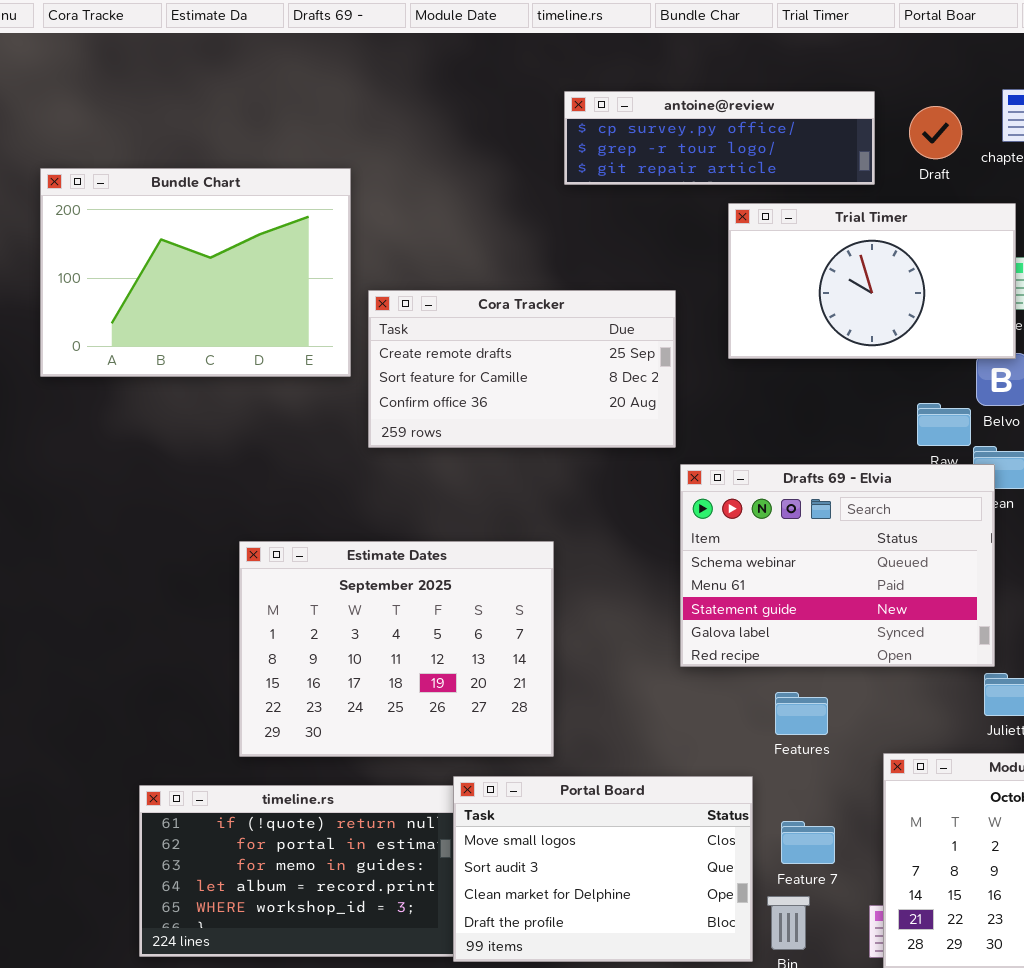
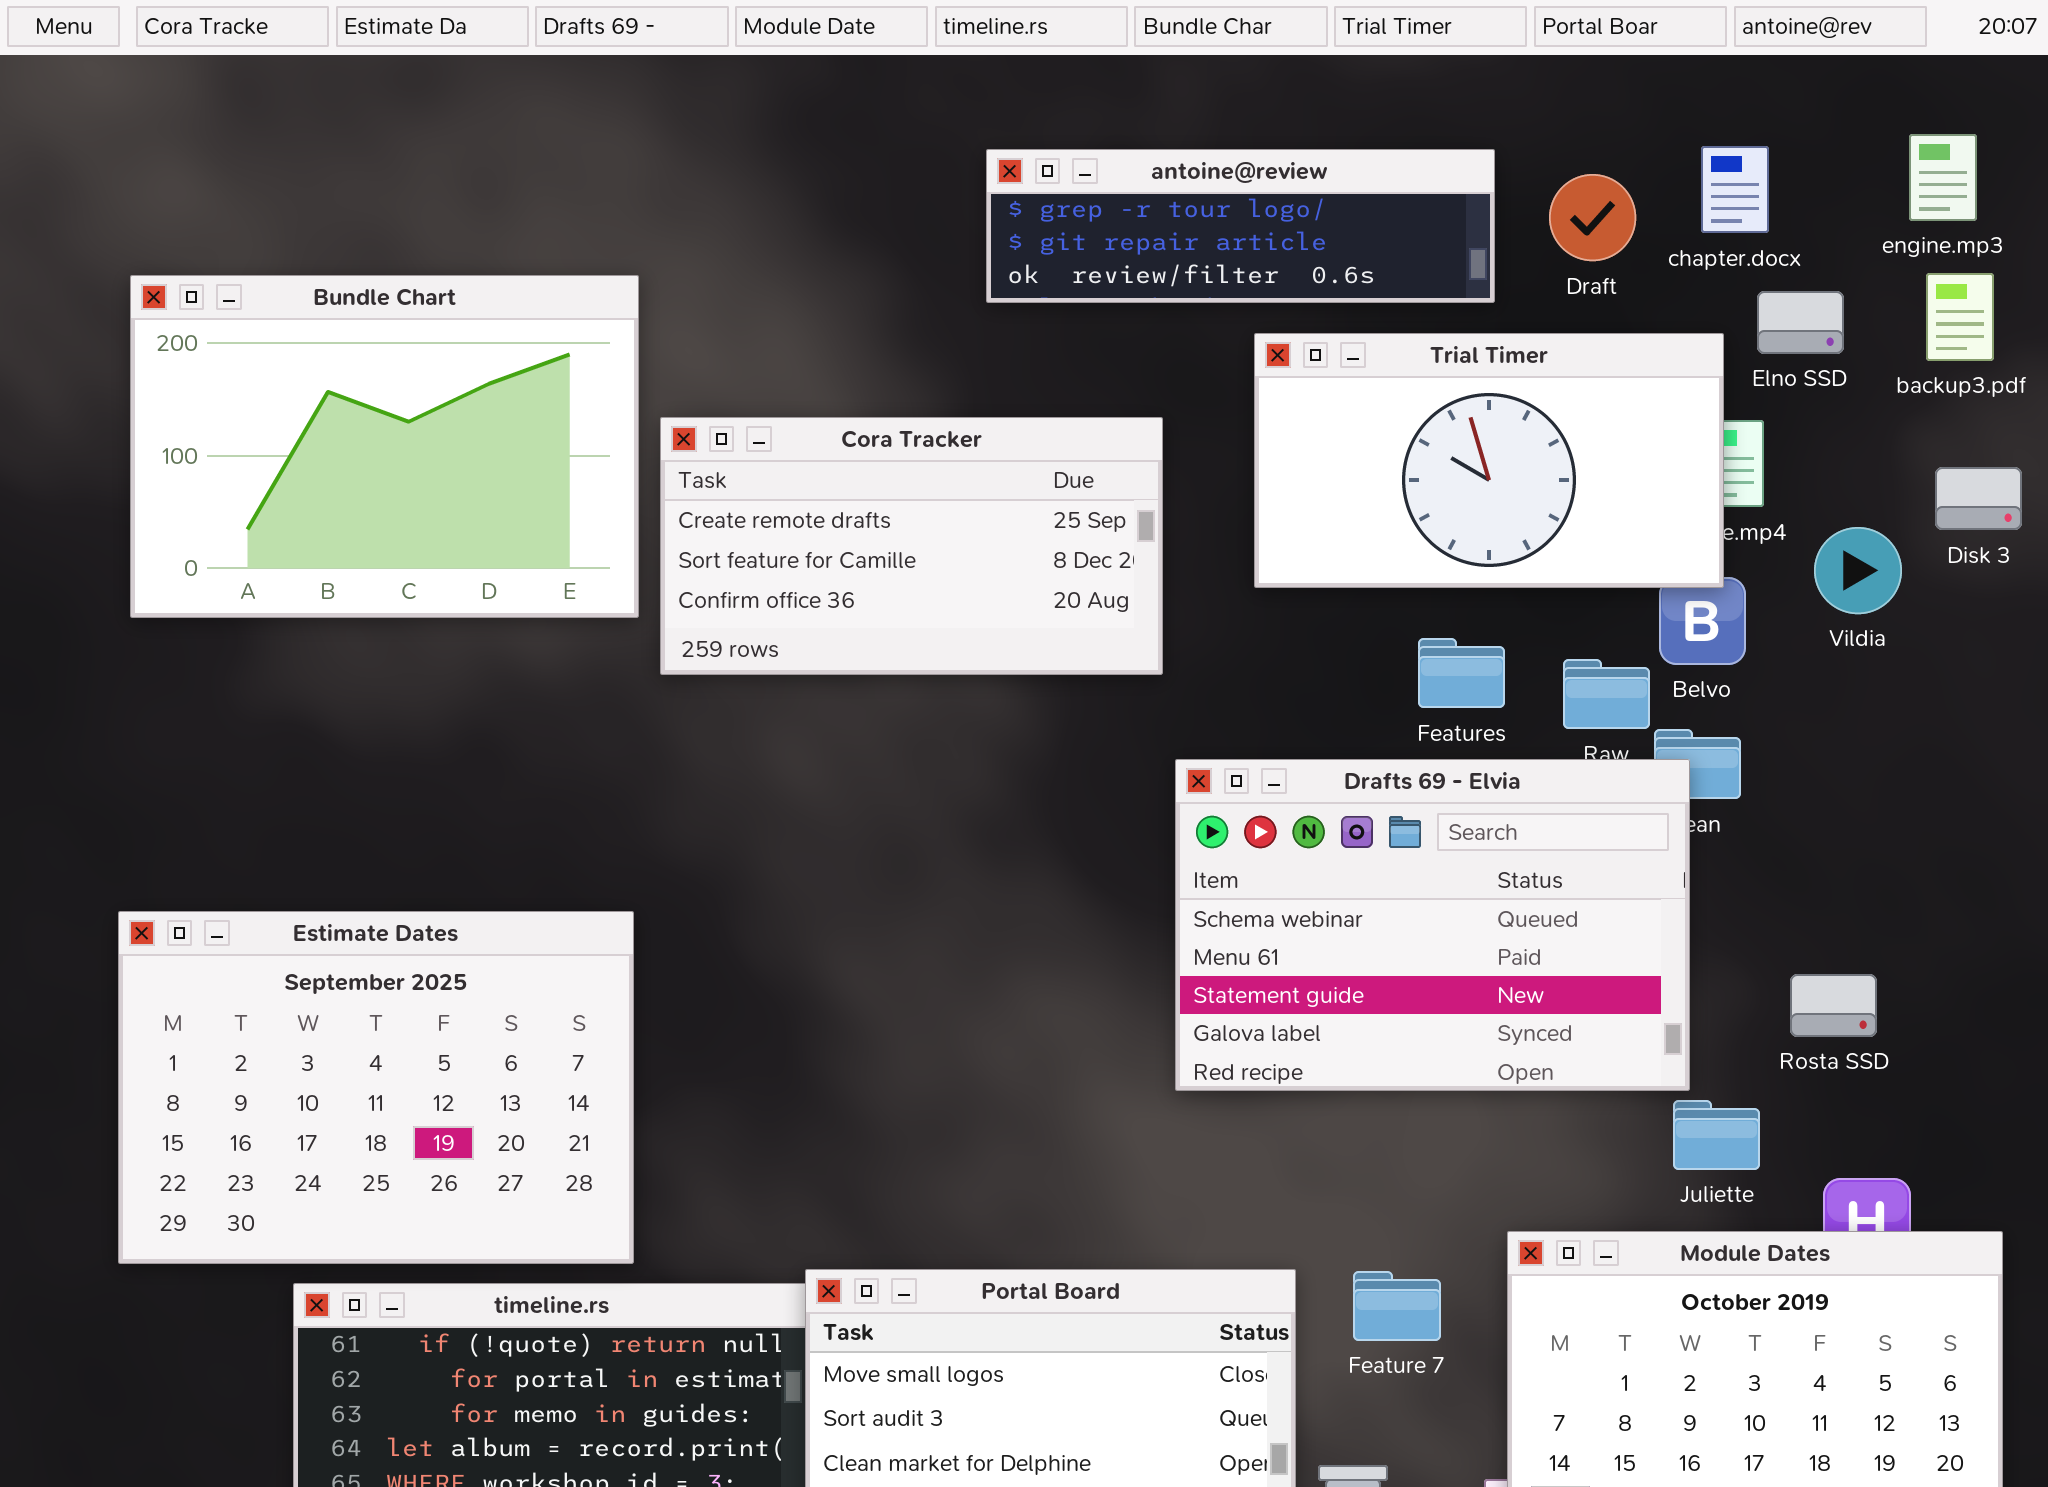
antoine@review: [564,91,875,185] -> [986,149,1495,303], scrolled down 1 row
Cora Tracker: [368,290,676,448] -> [660,417,1163,675], moved
Estimate Dates: [239,541,554,757] -> [118,911,634,1264], moved
Features: [775,692,828,735] -> [1418,638,1505,708], moved
Feature 7: [781,821,835,864] -> [1353,1271,1441,1341], moved

